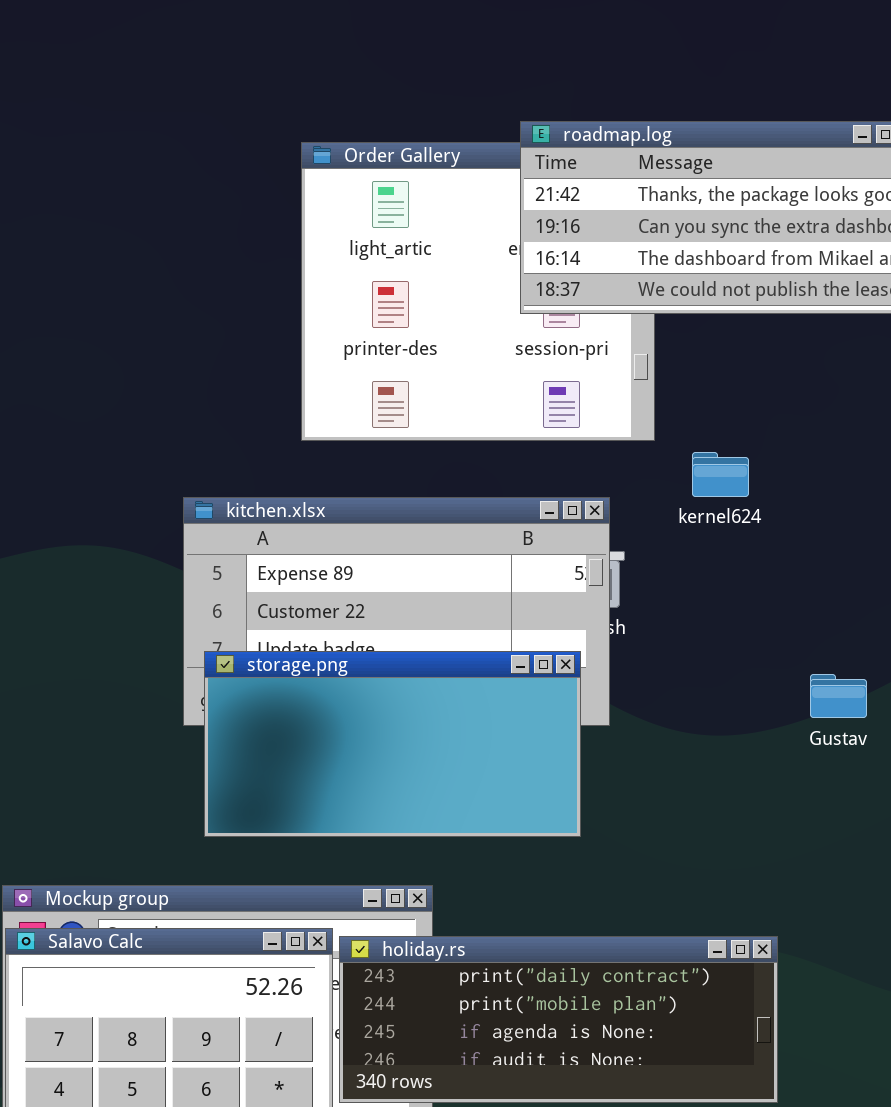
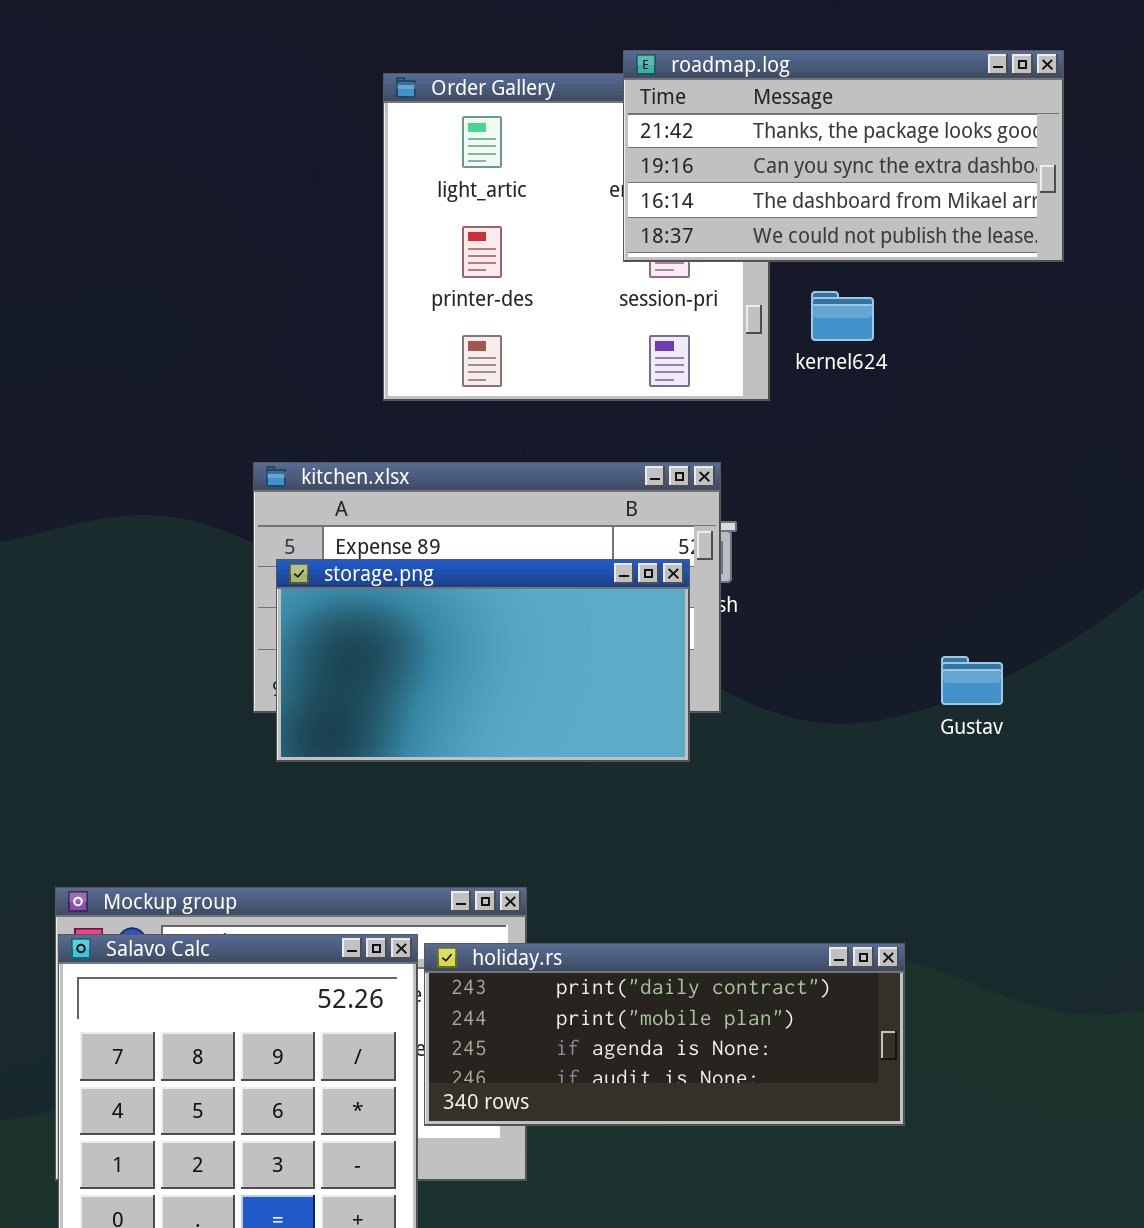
kernel624: [692,452,749,497] -> [811,291,874,341], moved
storage.png: [204,651,581,837] -> [276,559,690,762], moved

